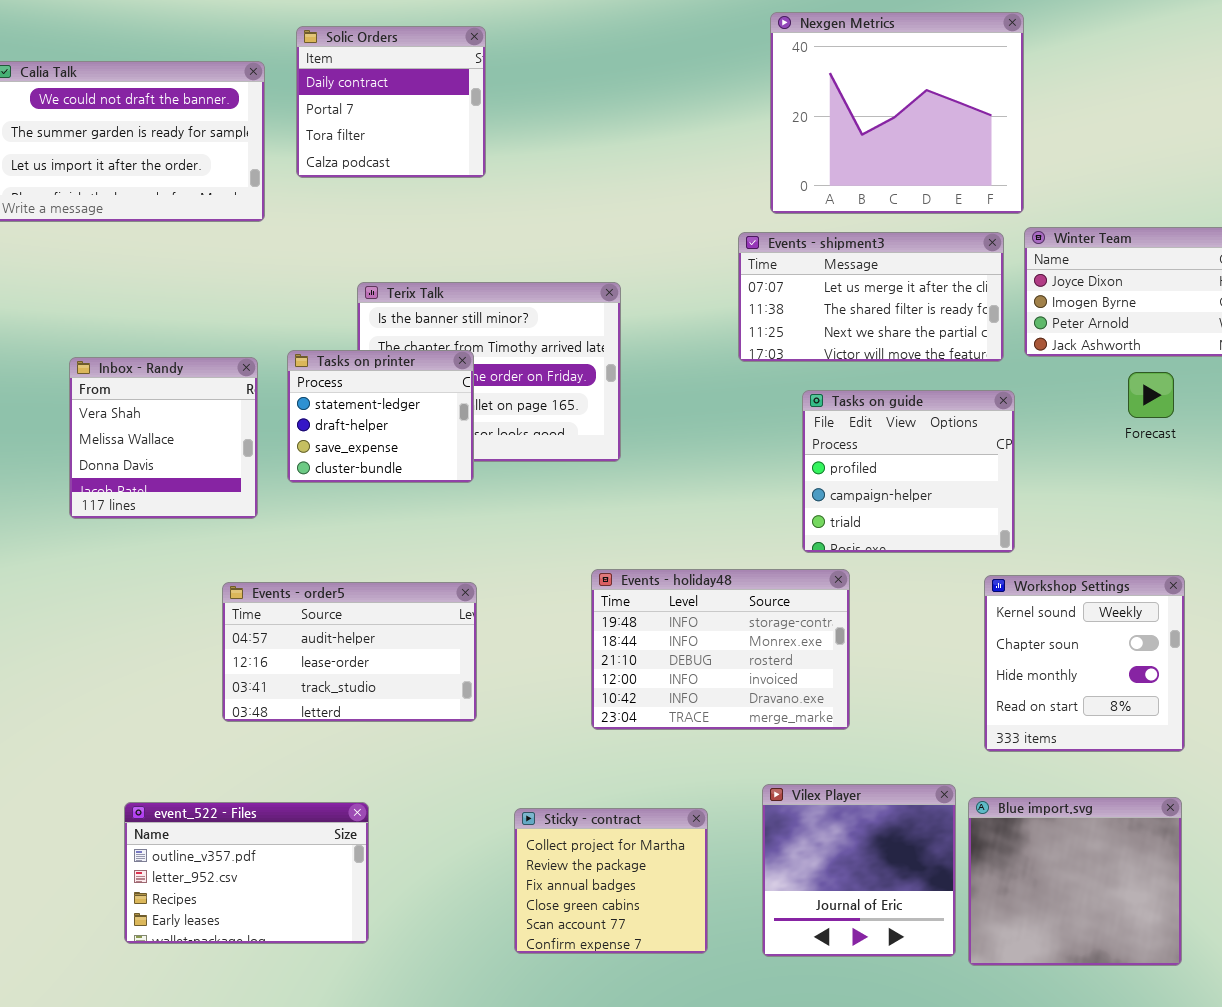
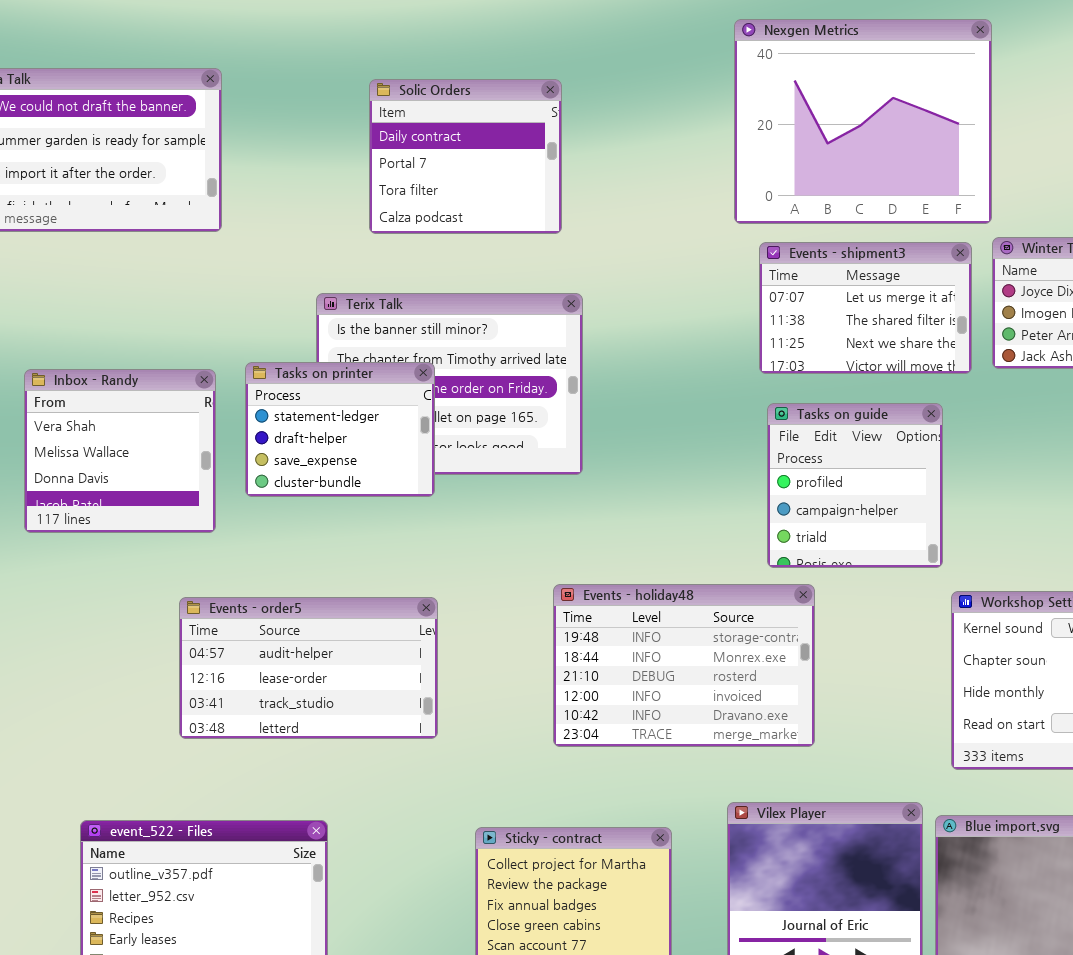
Solic Orders: [296,26,486,178] -> [369,79,562,234], moved
Events - shipment3: [738,232,1004,362] -> [759,242,972,374], resized
Tasks on guide: [802,390,1015,553] -> [767,403,943,568], resized

